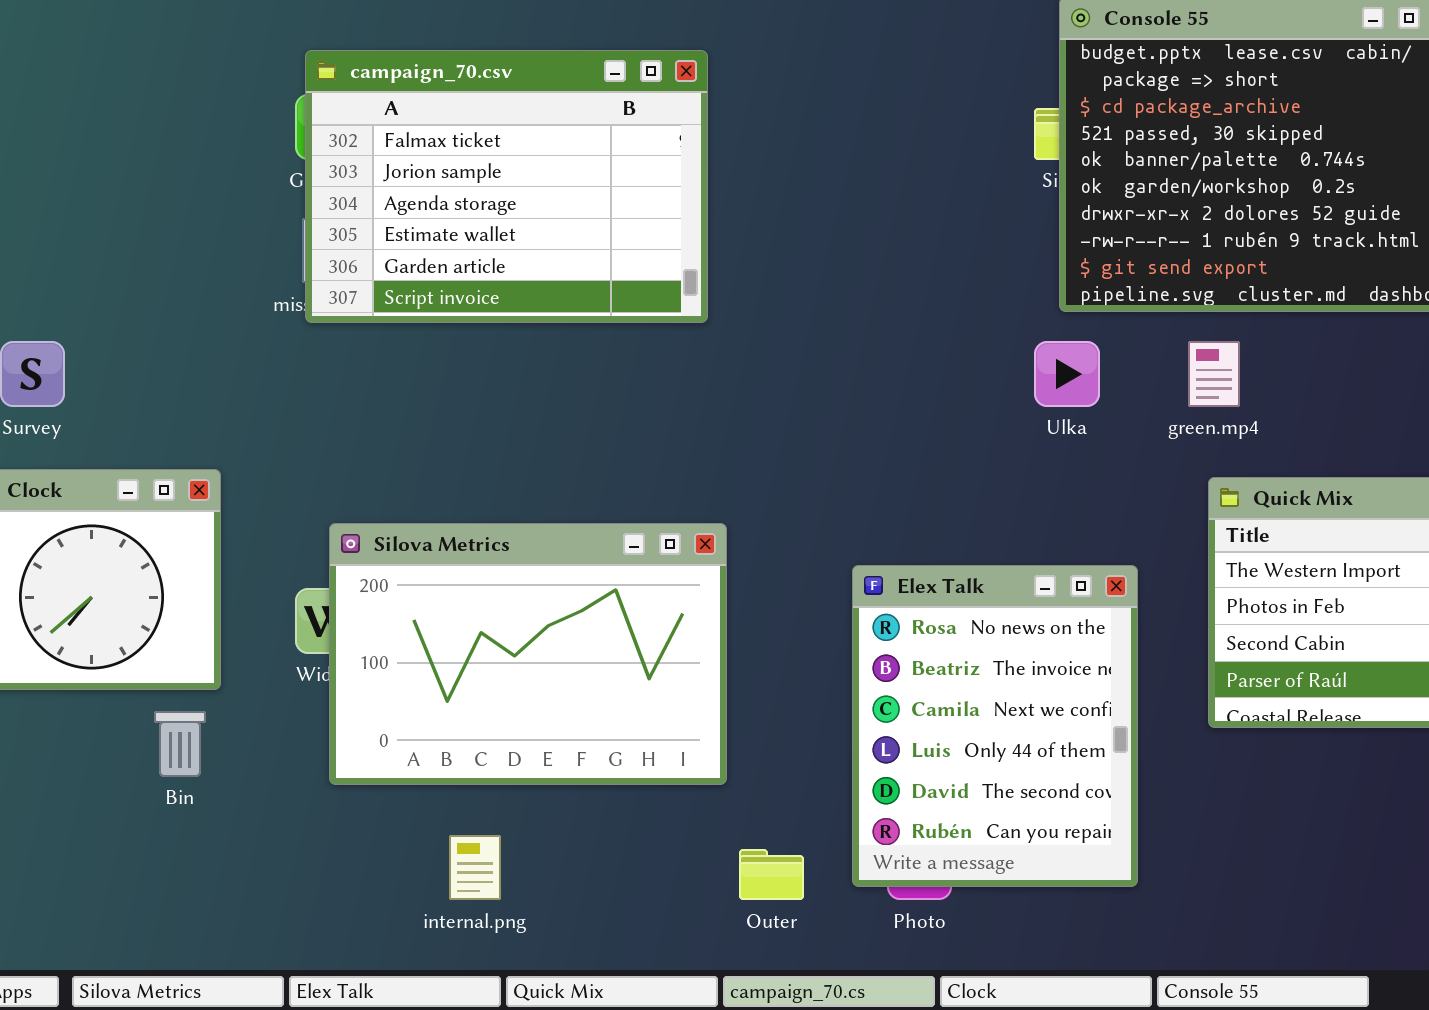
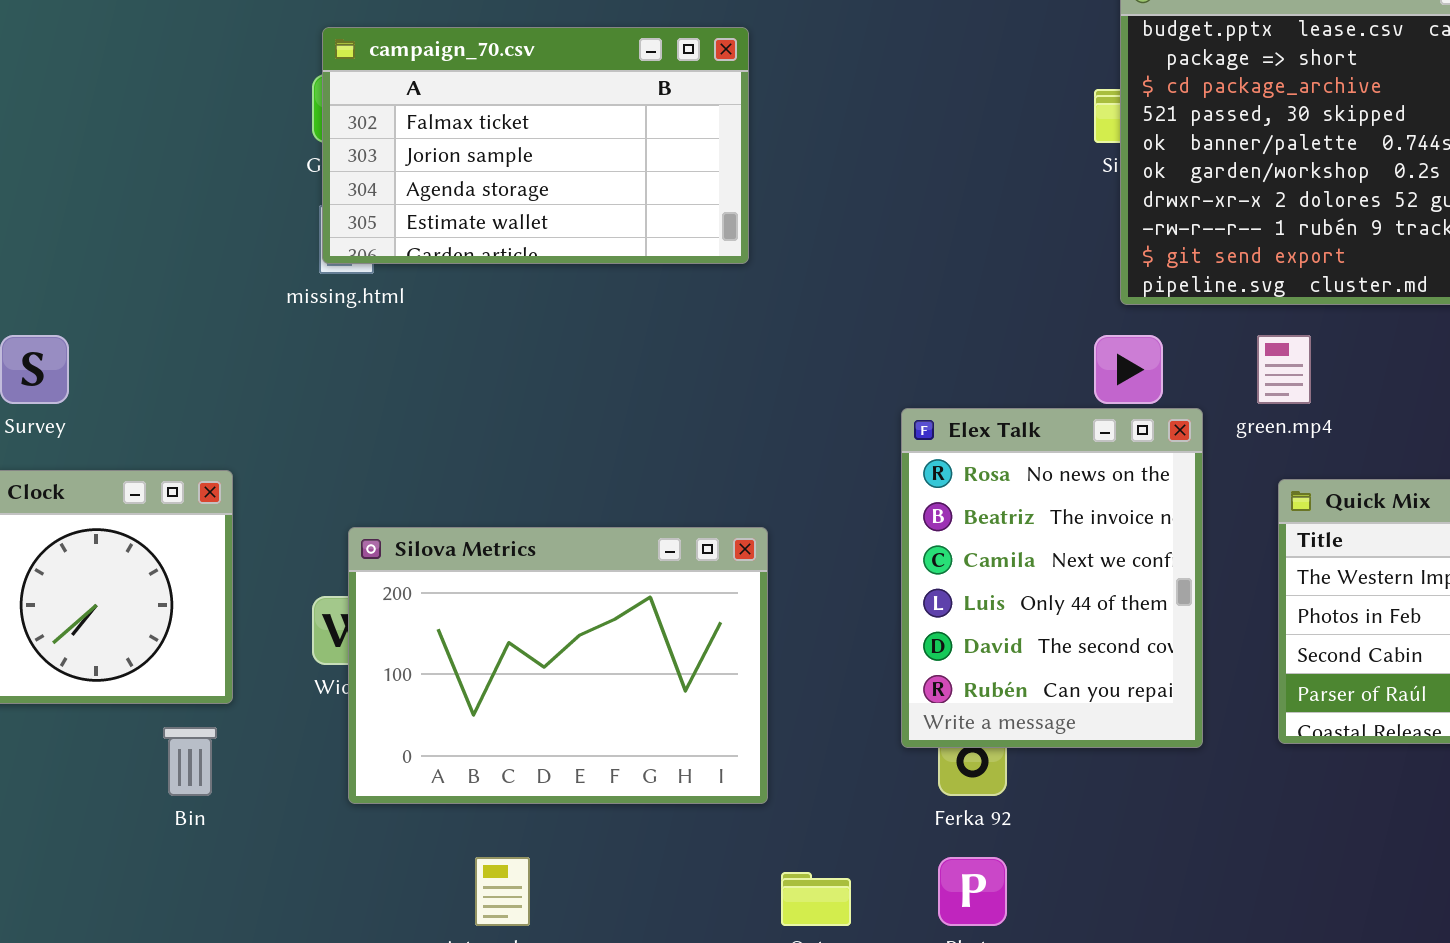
campaign_70.csv: [305,50,708,323] -> [322,27,749,264], resized
Elex Talk: [852,565,1138,887] -> [901,408,1203,748], moved

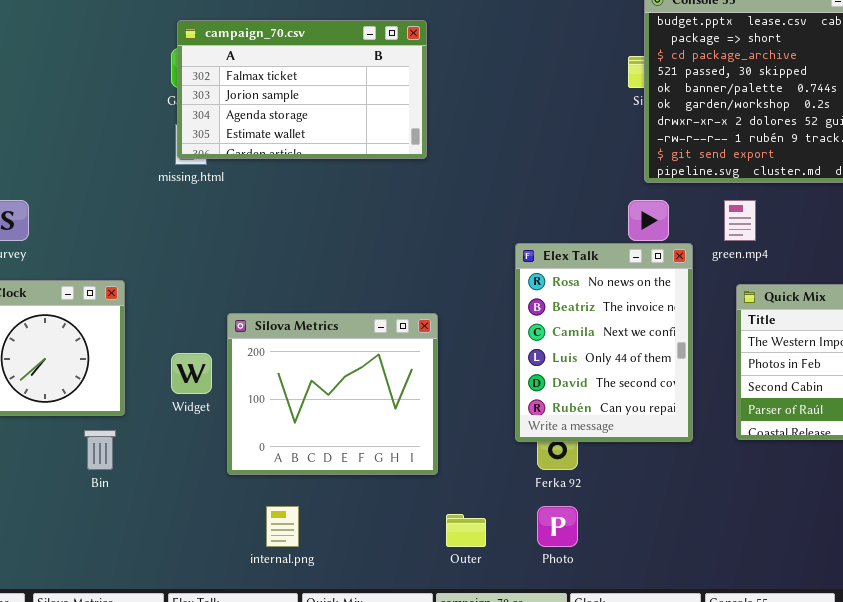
Silova Metrics: [348,527,768,804] -> [227,313,438,475], resized

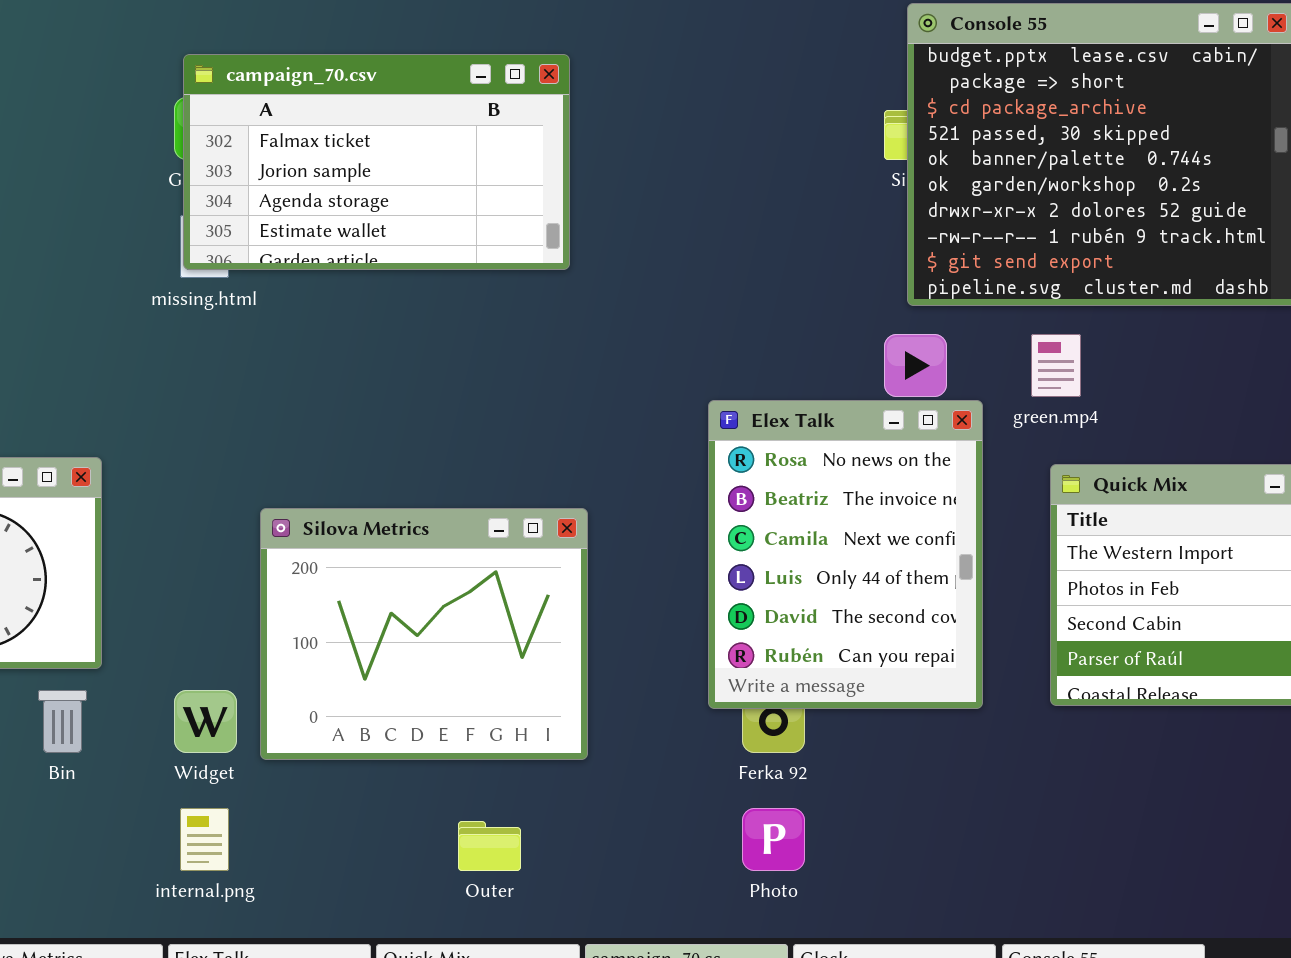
Widget: [171,353,212,394] -> [174,690,237,753], moved
internal.png: [266,506,299,547] -> [180,808,229,871], moved
Outer: [446,514,486,547] -> [458,821,521,871], moved

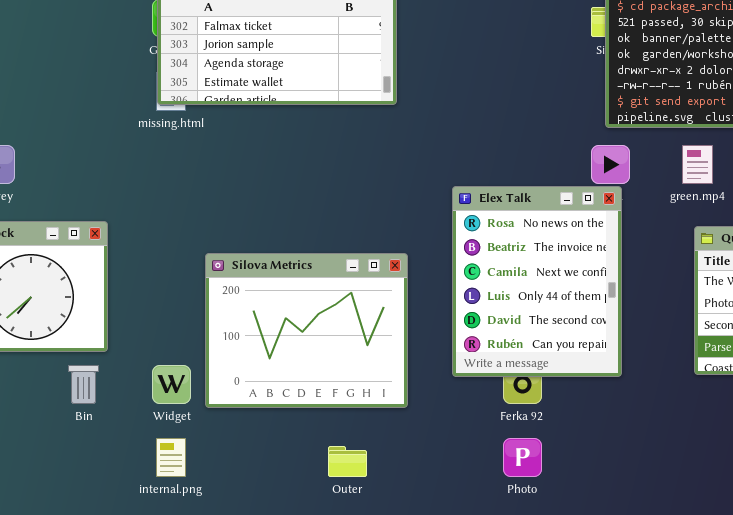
Elex Talk: [708,400,983,709] -> [452,186,622,377], moved

